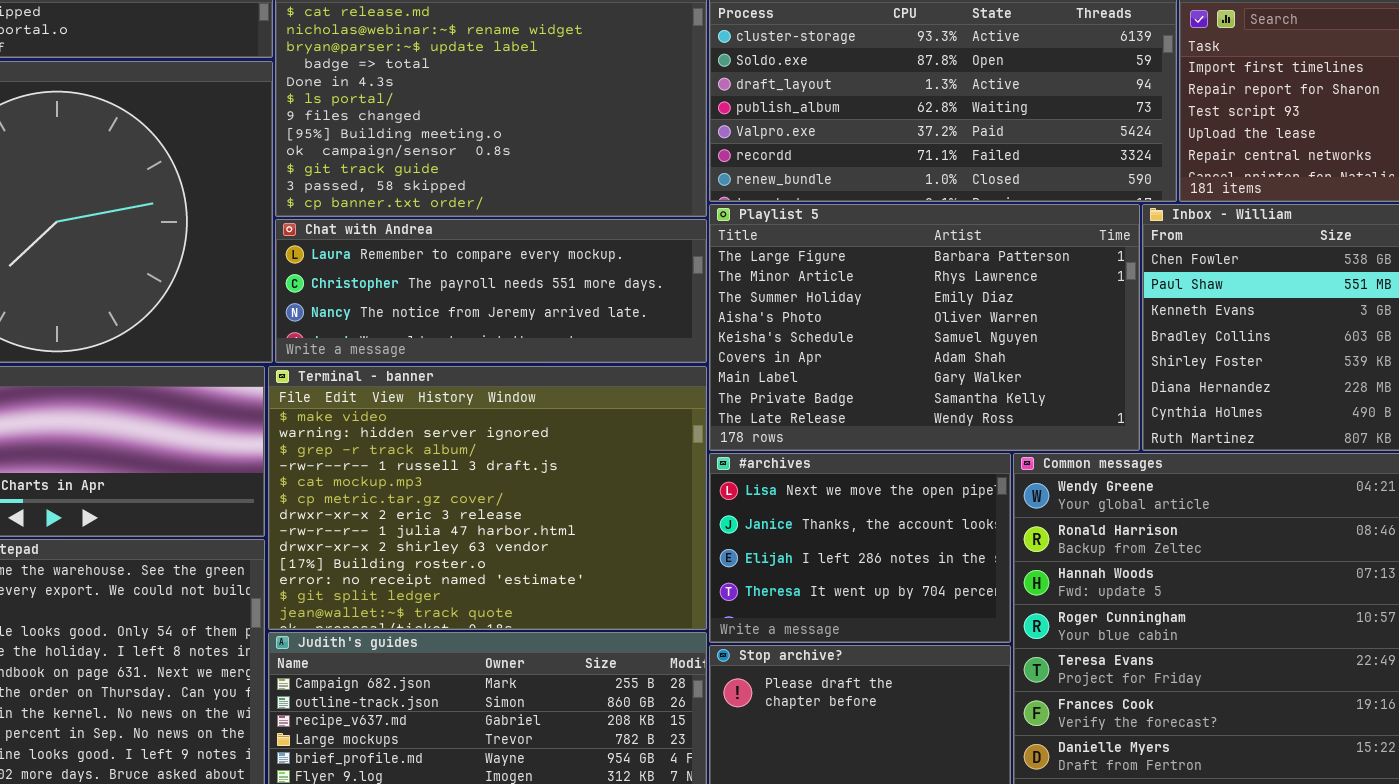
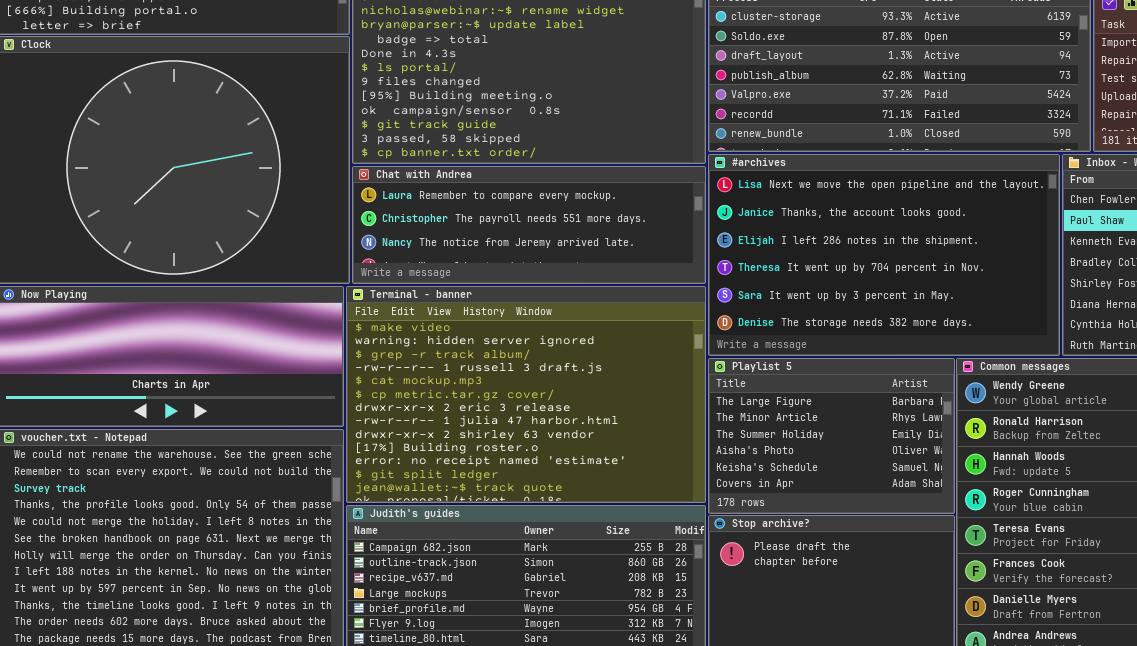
Playlist 5: [709,204,1140,451] -> [708,358,955,514], moved, resized
#archives: [709,453,1011,643] -> [708,154,1060,356], moved, resized

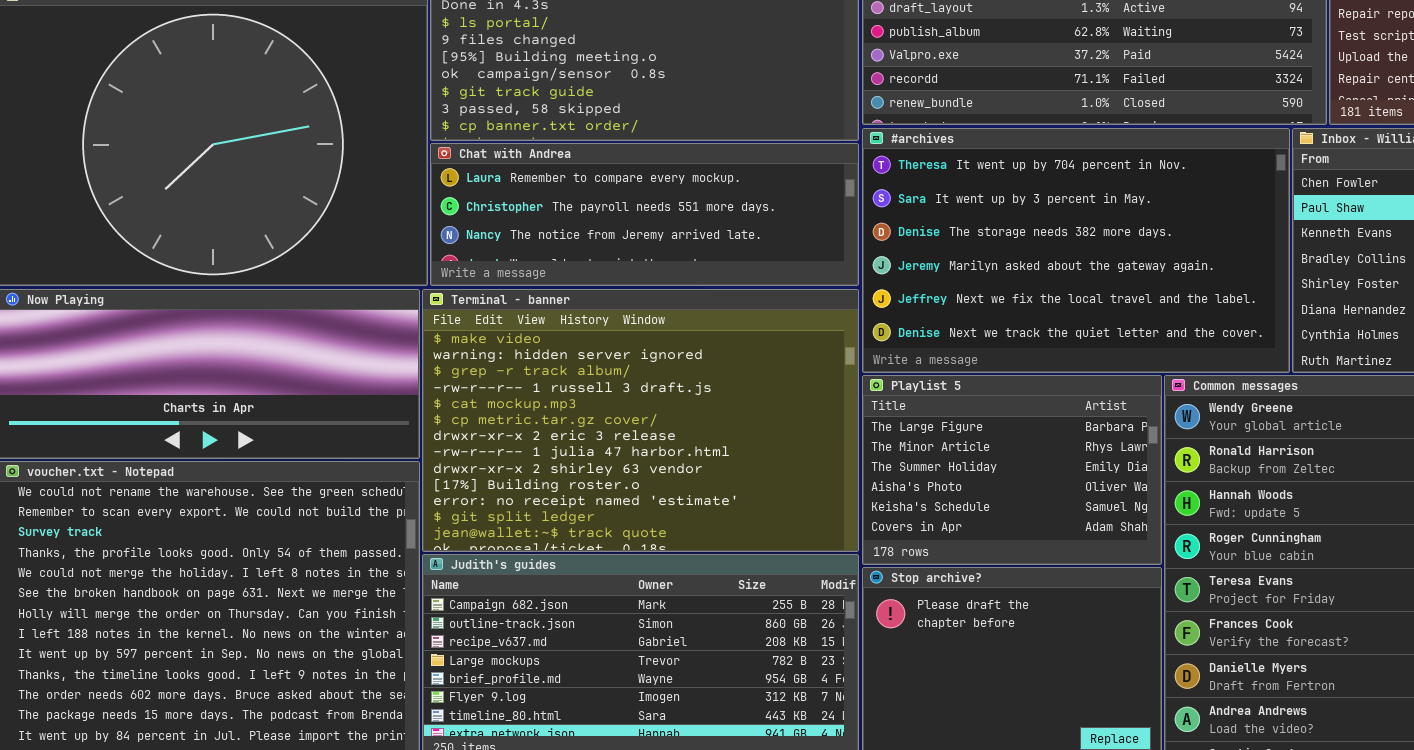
#archives: [708,154,1060,356] -> [862,128,1290,373], scrolled down 3 rows

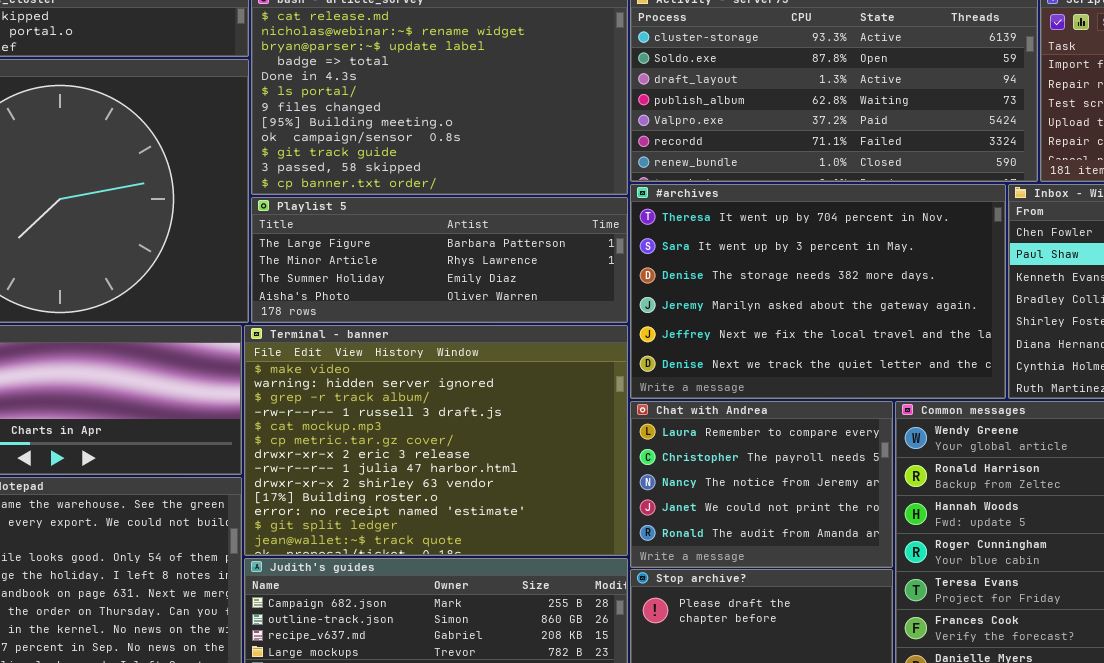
Chat with Andrea: [430,143,859,286] -> [630,401,893,568], moved, resized
Playlist 5: [862,375,1162,565] -> [251,197,628,323], moved, resized

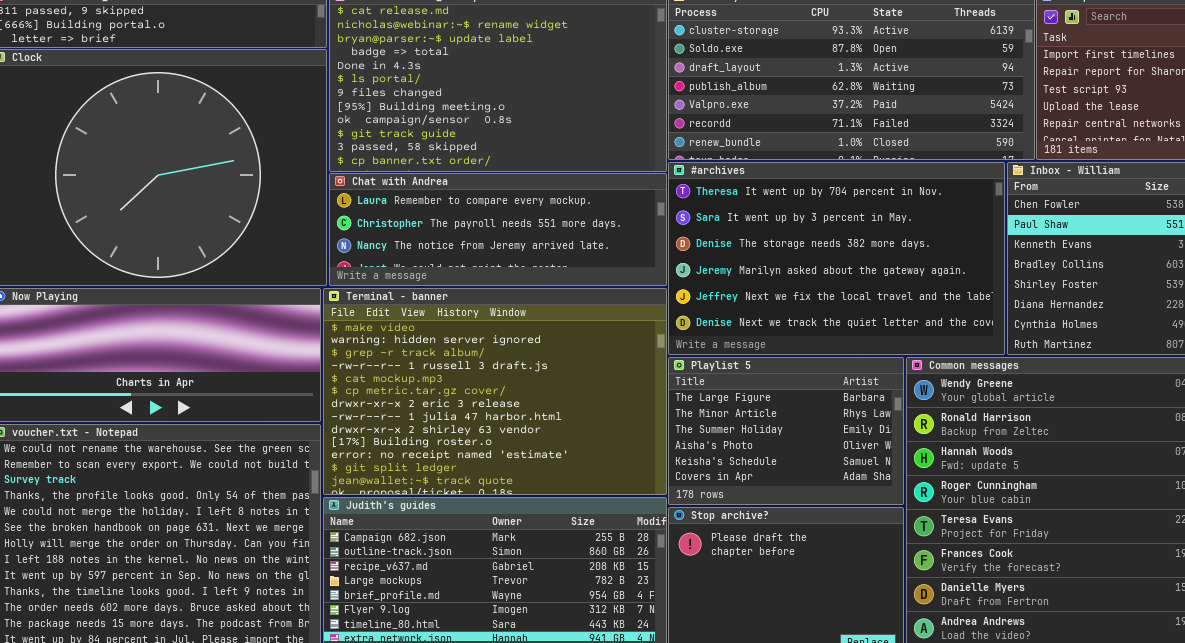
Playlist 5: [251,197,628,323] -> [668,357,904,505], moved, resized
Chat with Andrea: [630,401,893,568] -> [329,173,667,286], moved, resized

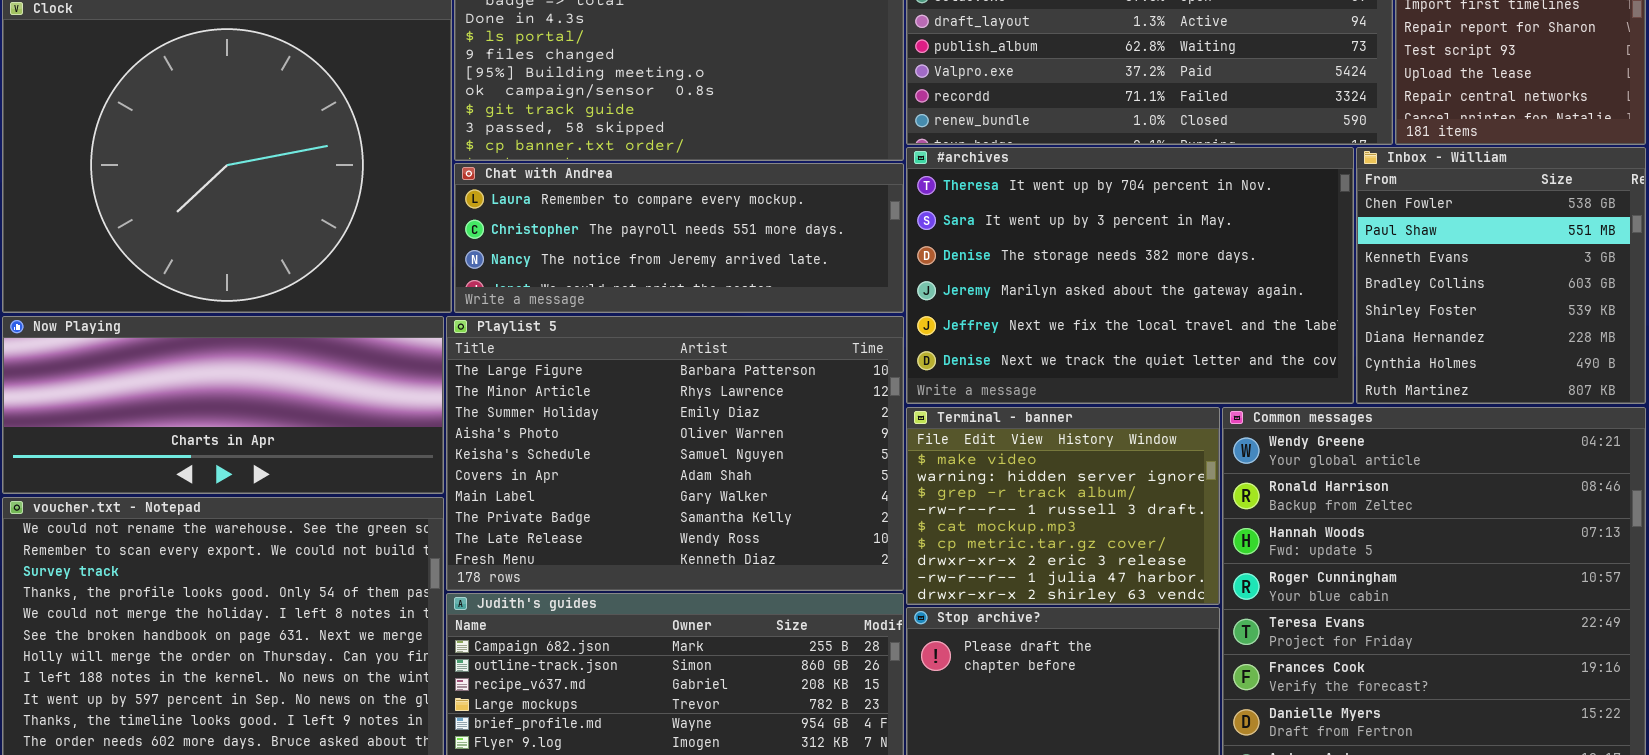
Terminal - banner: [323,288,667,495] -> [906,407,1220,605], moved, resized
Playlist 5: [668,357,904,505] -> [446,316,904,591], moved, resized

